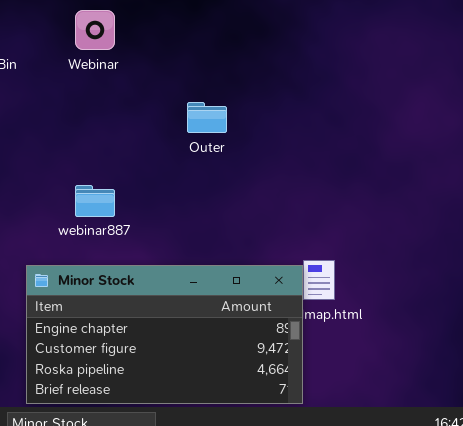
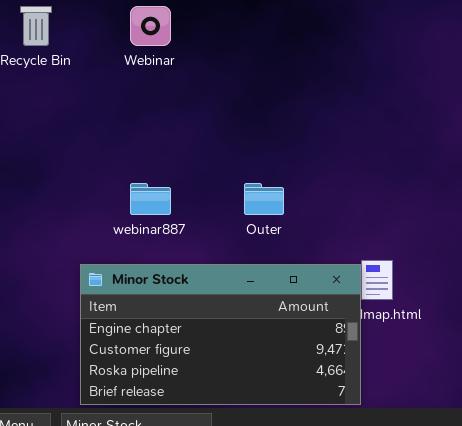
Outer: [187,102,227,133] -> [244,183,284,215], moved

